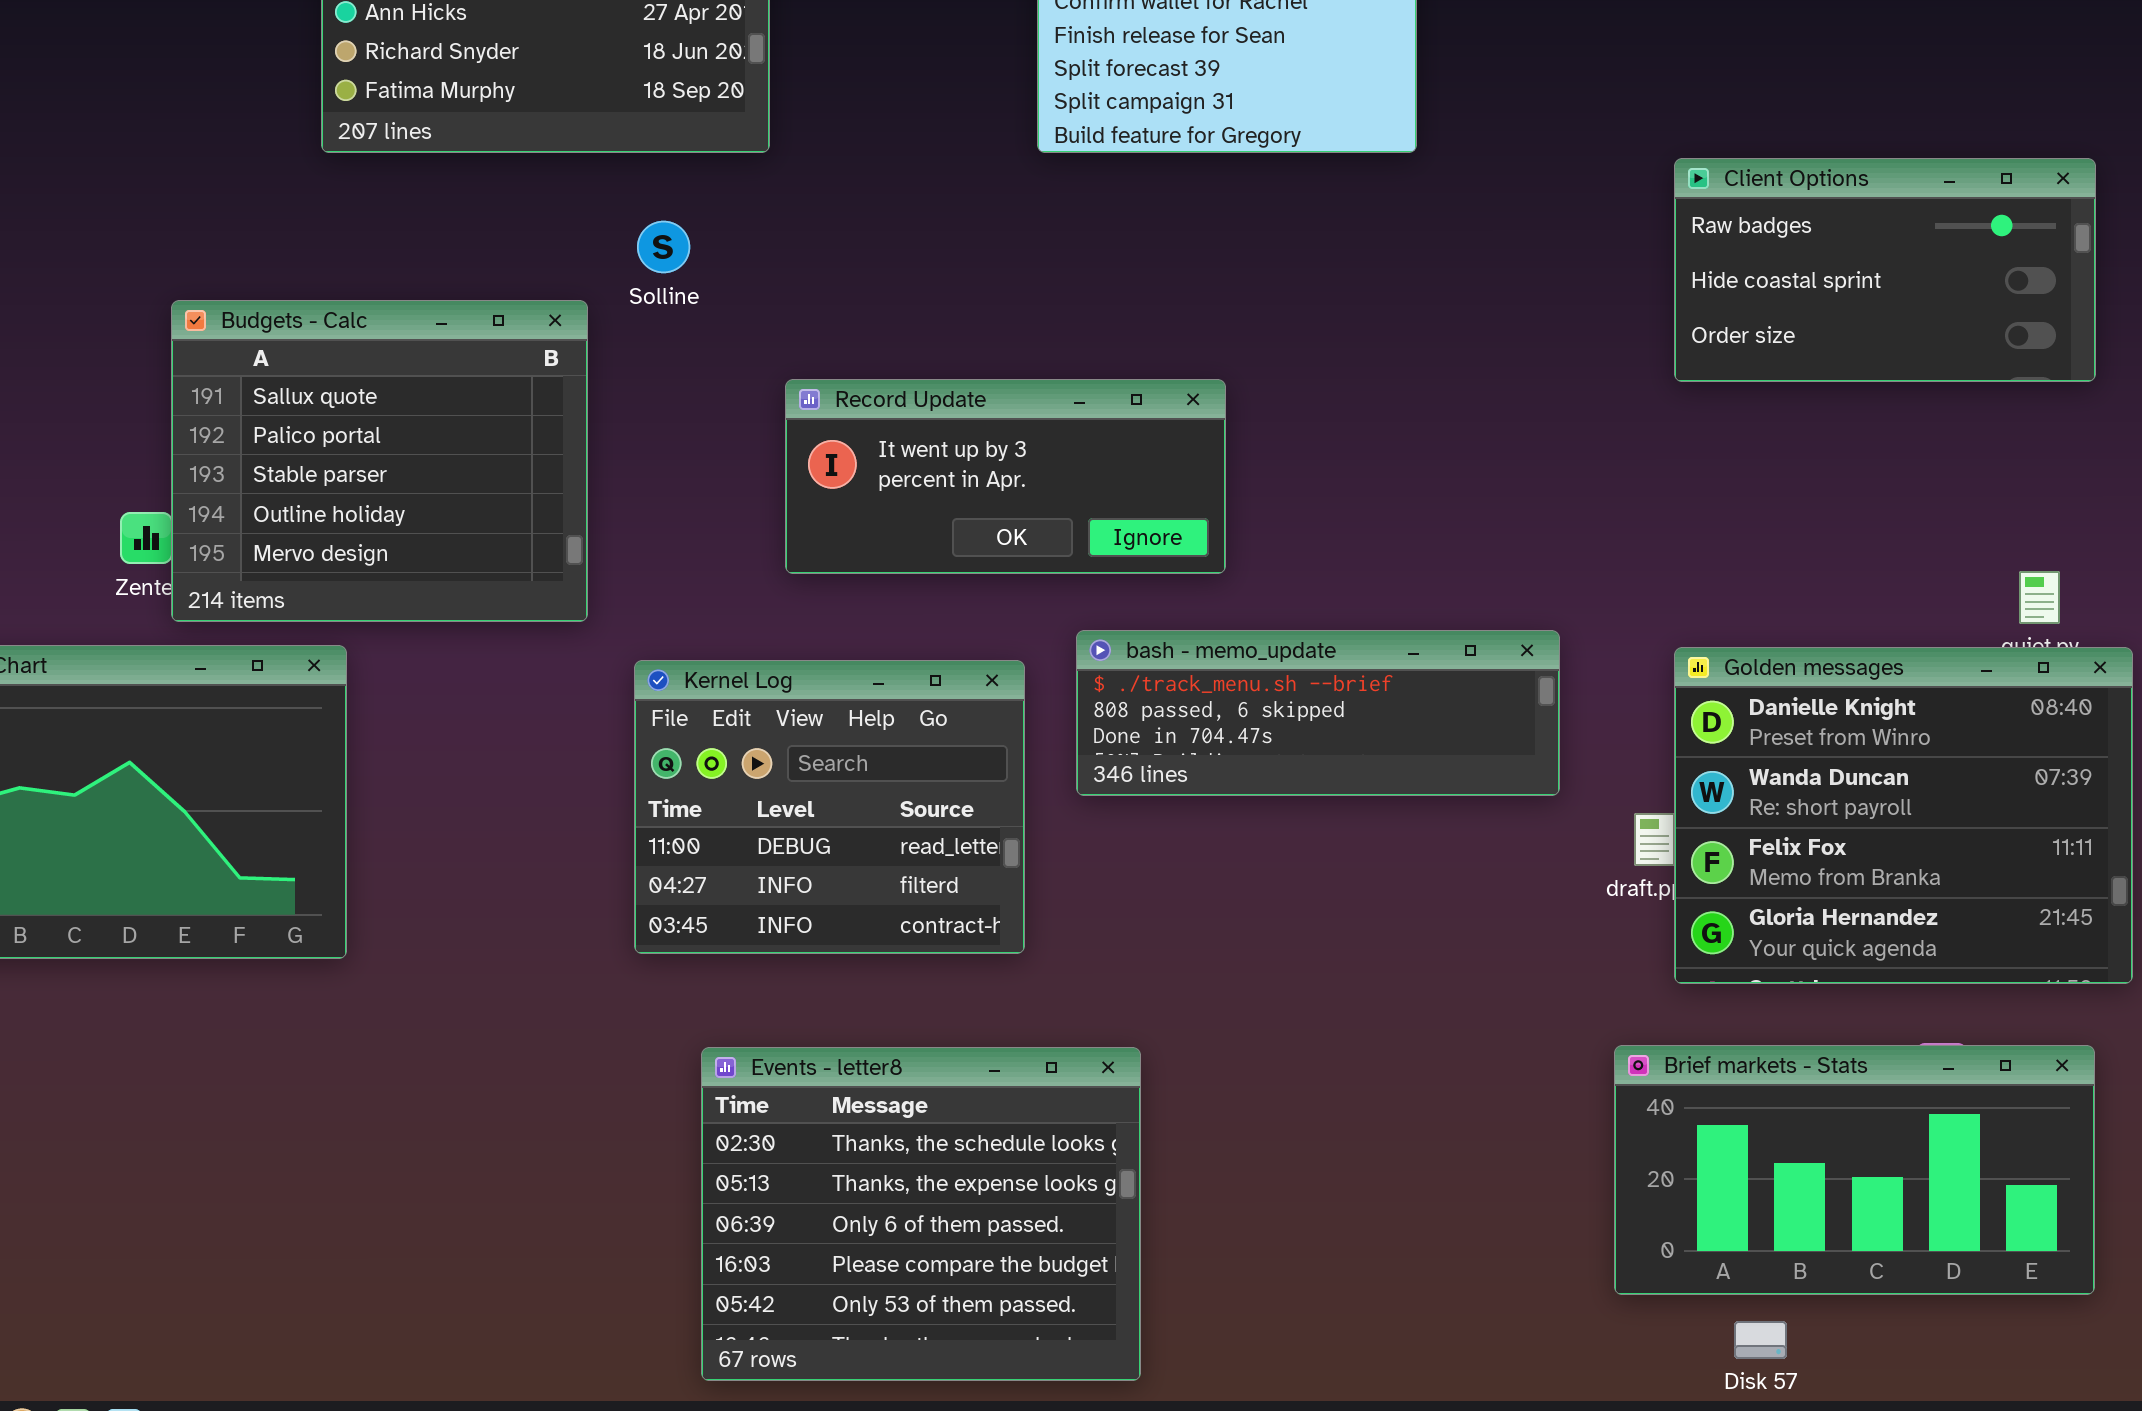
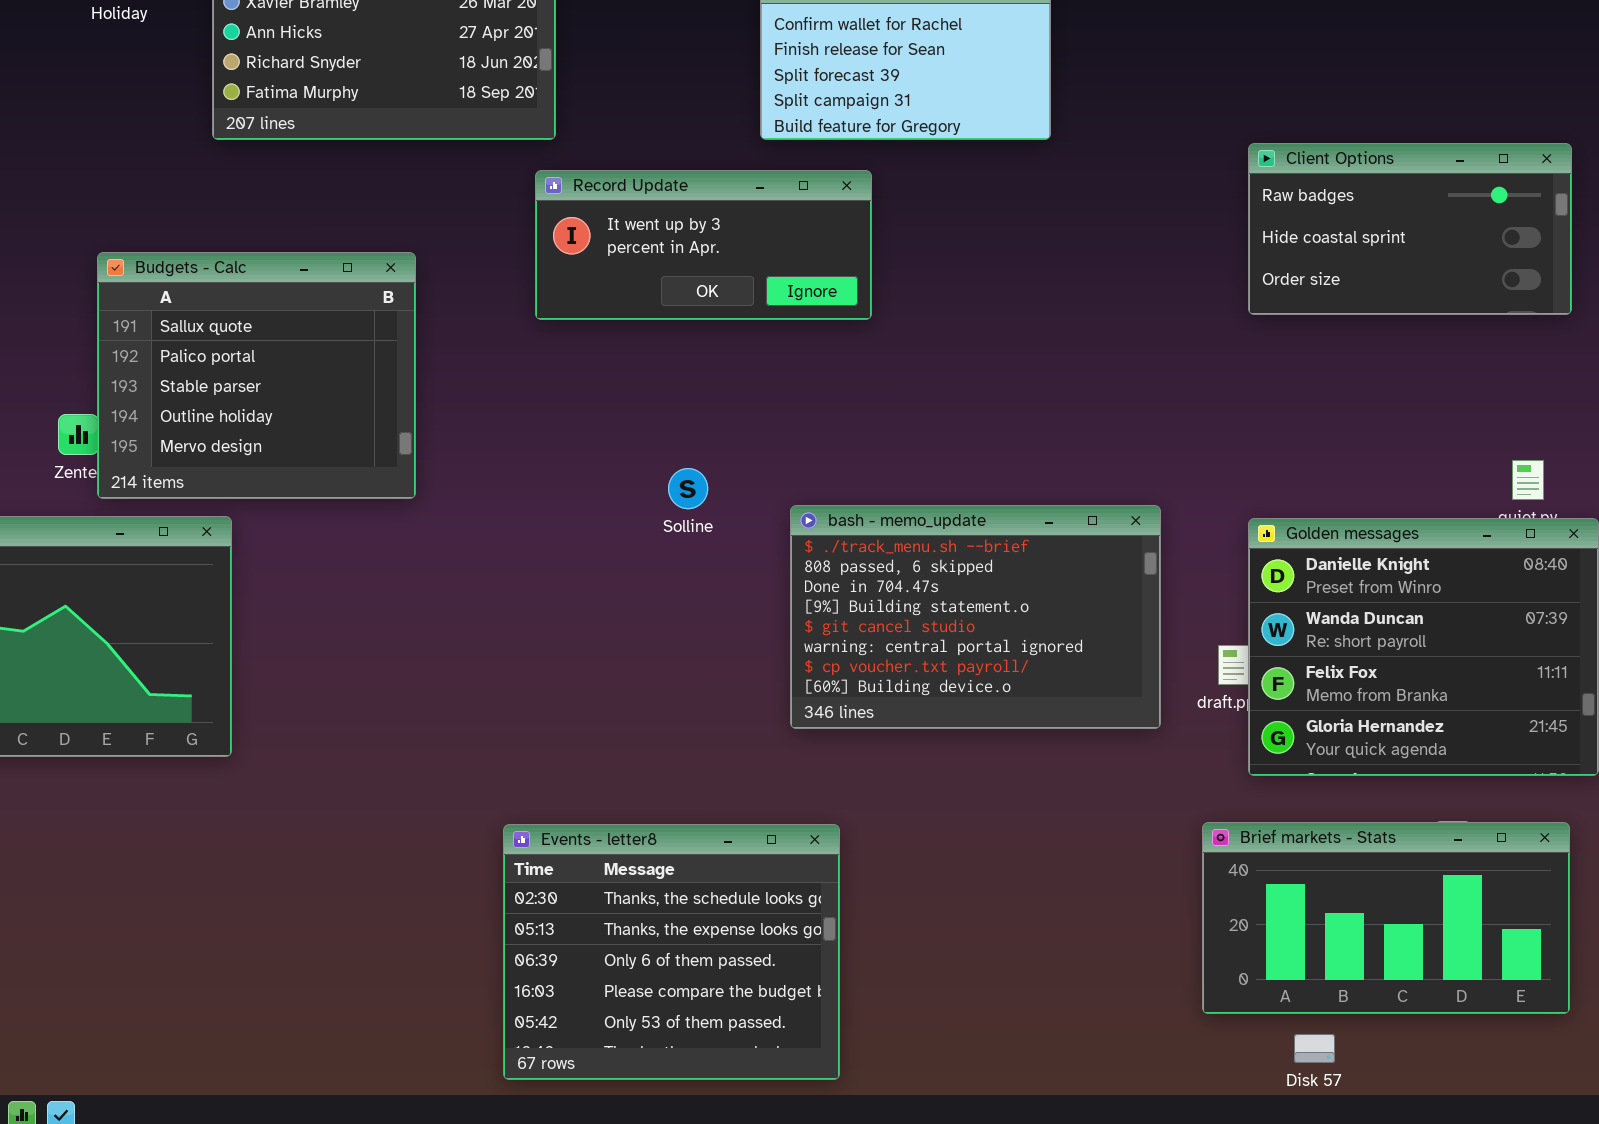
Solline: [637,221,690,273] -> [668,468,708,509], moved
Record Update: [785,379,1226,574] -> [535,170,872,320], moved
bash - memo_update: [1076,630,1560,796] -> [790,505,1161,729], resized
Kernel Log: [634,660,1025,954] -> none, closed

